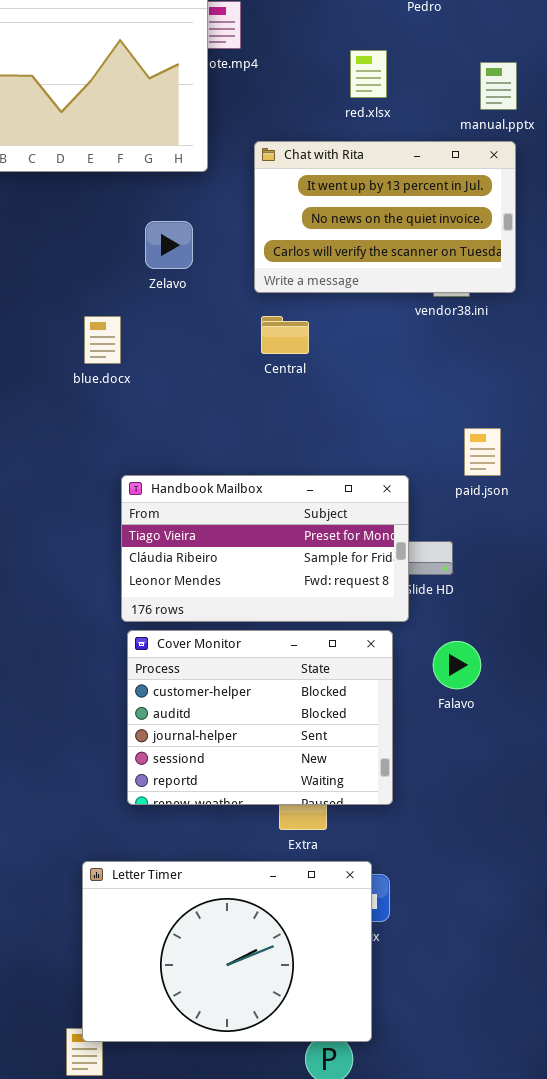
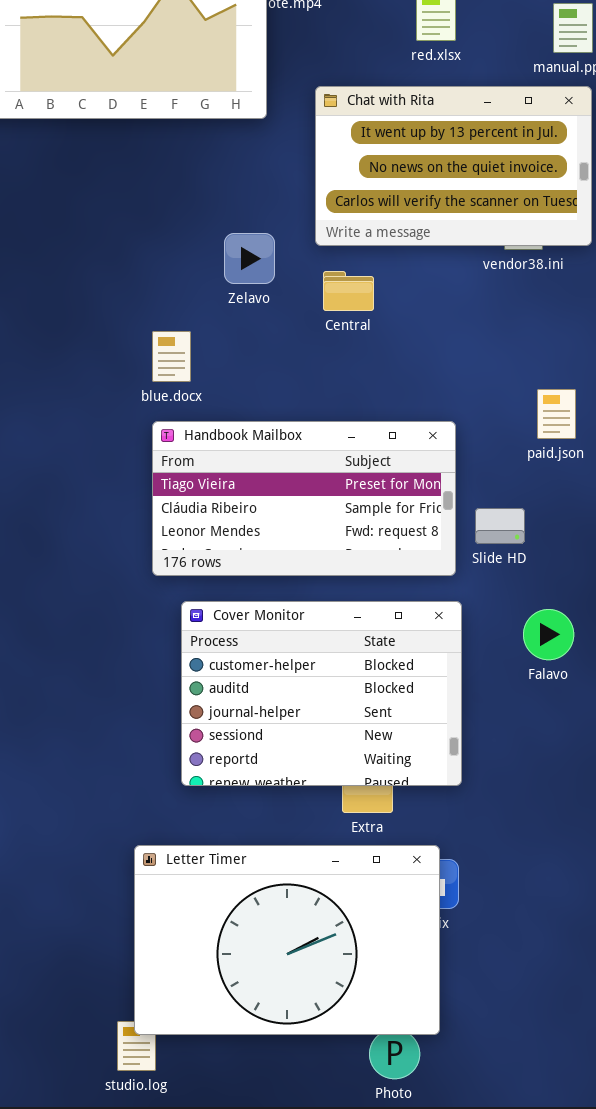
Zelavo: [145,221,193,269] -> [224,233,275,284], moved
blue.docx: [84,316,121,364] -> [152,331,191,382], moved
Handbook Mailbox: [121,475,409,622] -> [152,421,456,576], moved
Falavo: [433,641,481,689] -> [523,609,574,660], moved

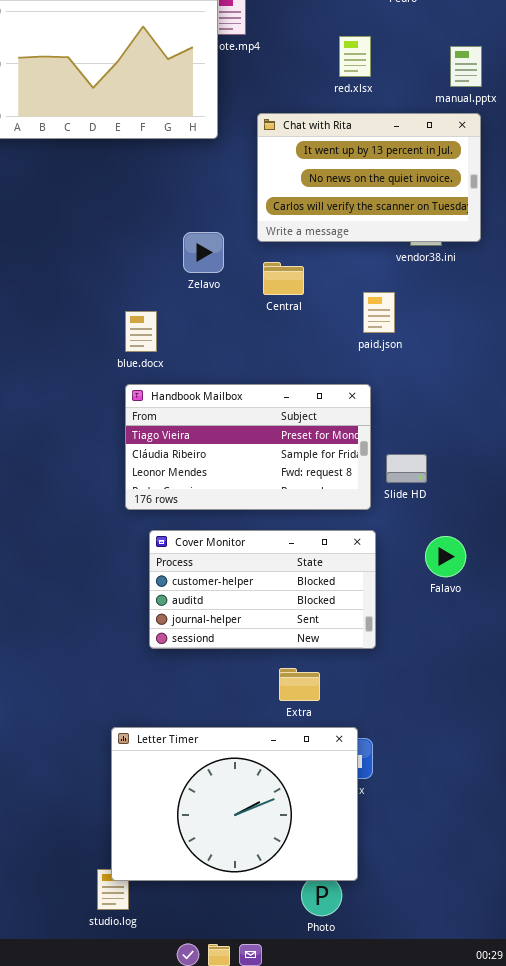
paid.json: [537,389,576,439] -> [363,292,395,333], moved
Cover Monitor: [181,601,462,786] -> [149,530,376,649], resized

